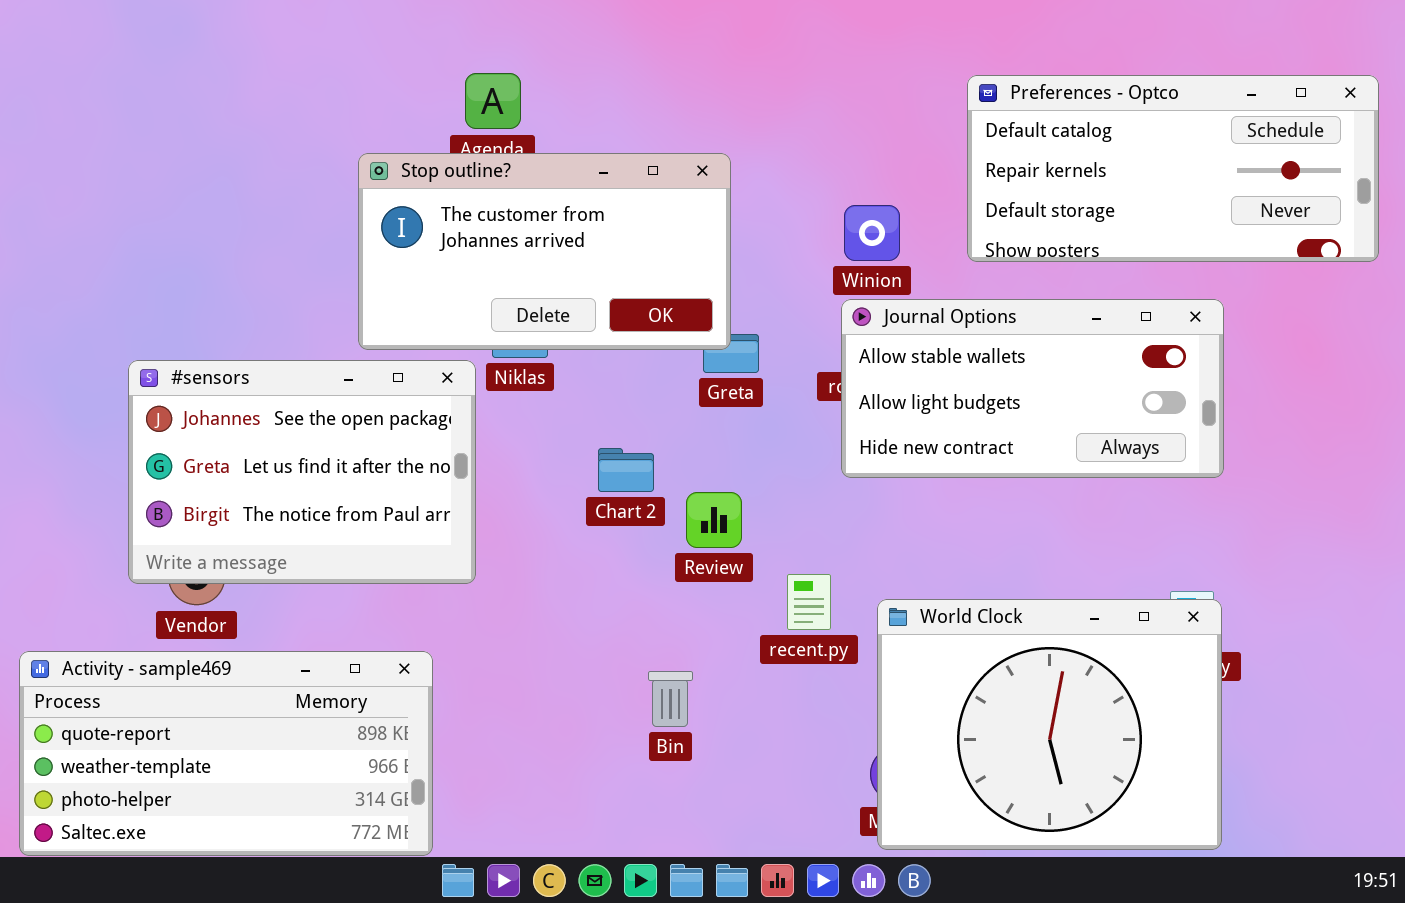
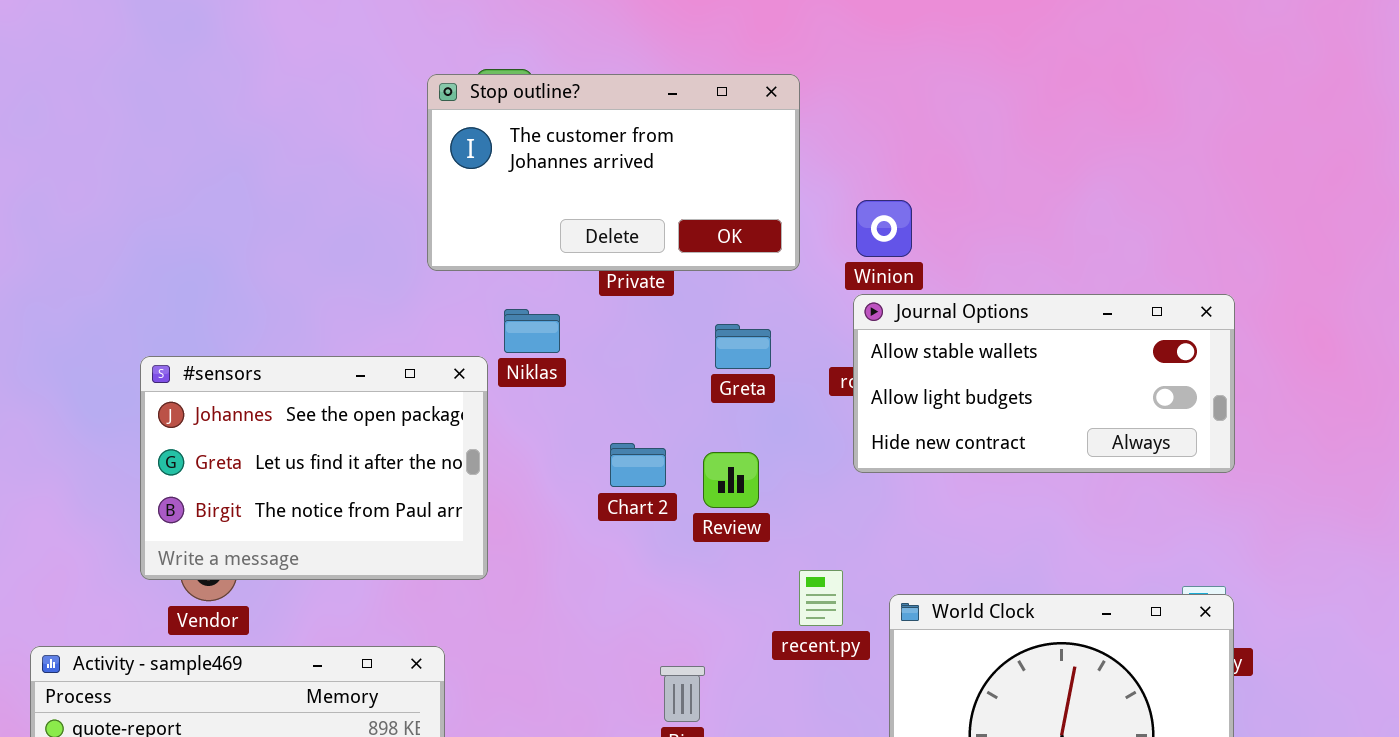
Preferences - Optco: [967,75,1379,262] -> none, closed
Stop outline?: [358,153,731,350] -> [427,74,800,271], moved
Review: [686,492,742,548] -> [703,452,759,508], moved

